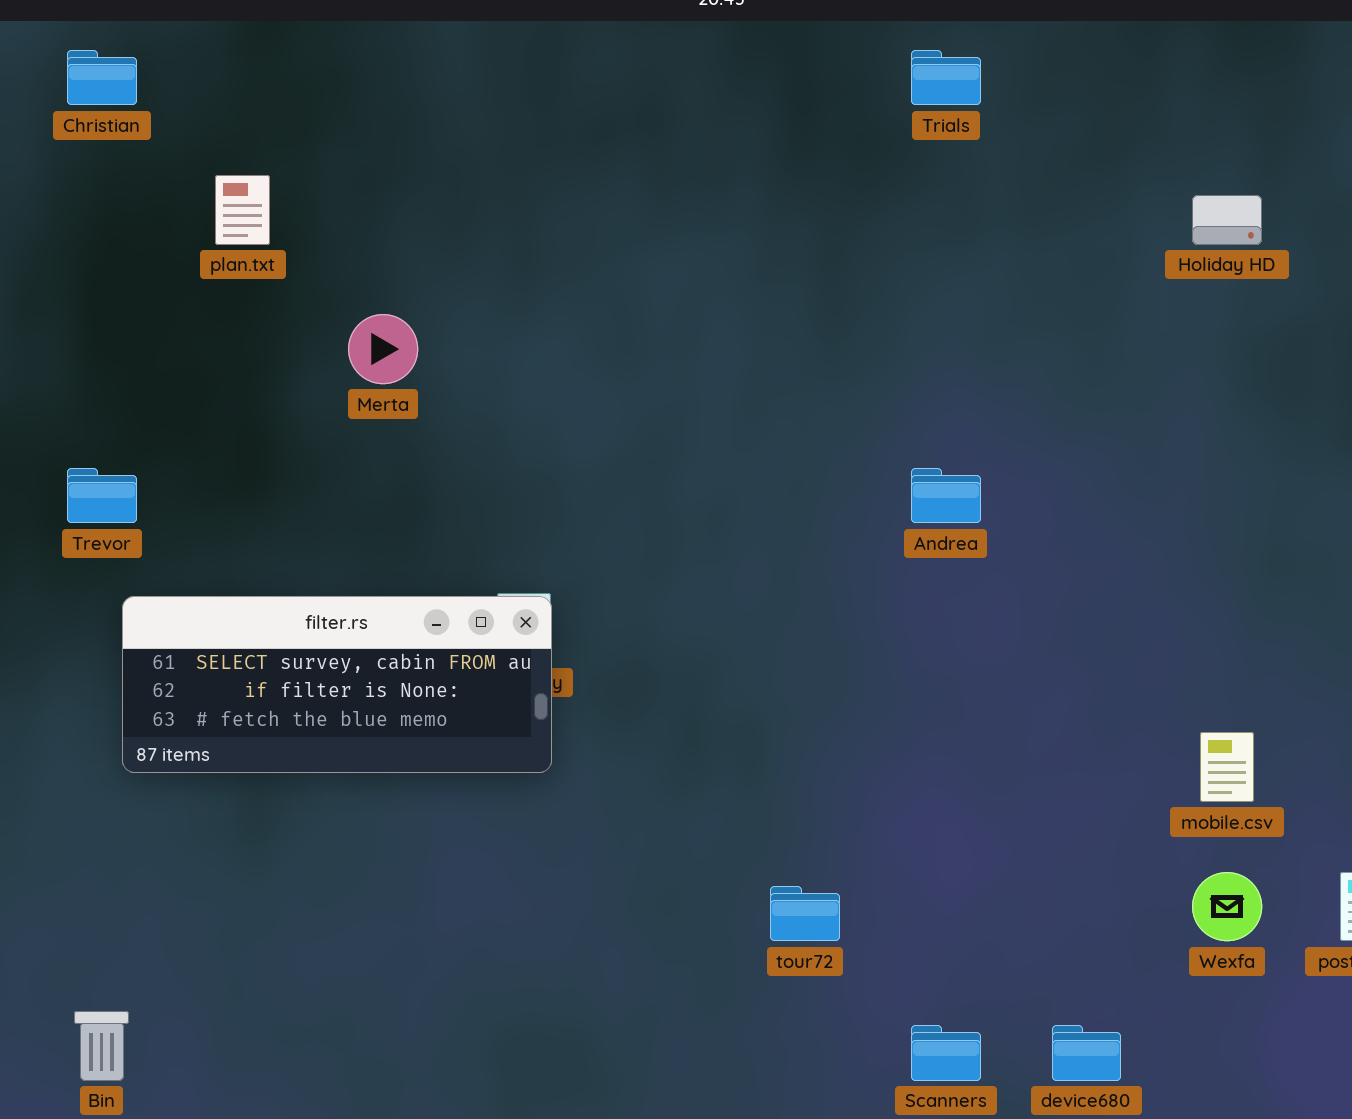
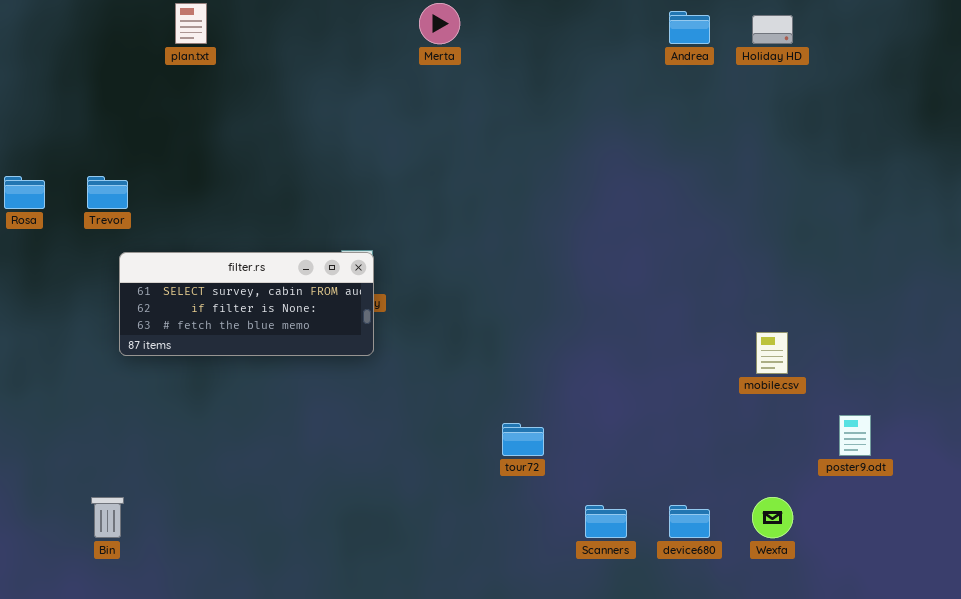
Merta: [348,314,418,384] -> [419,3,460,44], moved
Andrea: [911,468,981,523] -> [669,11,710,44], moved
Wexfa: [1192,872,1262,941] -> [752,497,793,538], moved

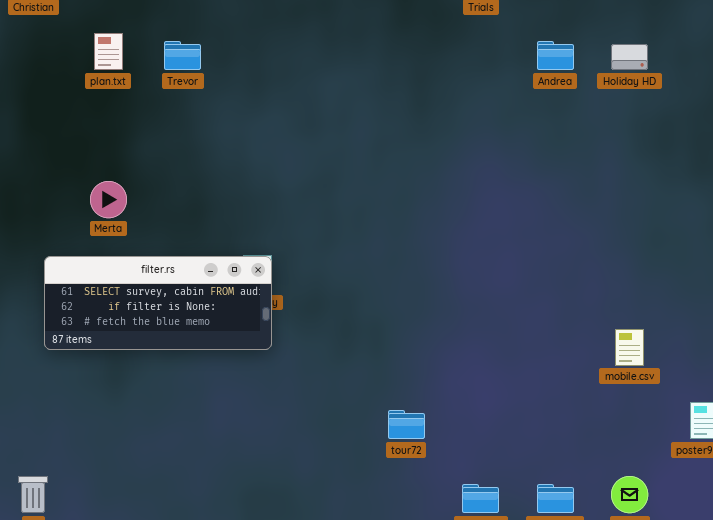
Merta: [419,3,460,44] -> [90,181,127,218], moved
Trevor: [87,176,128,209] -> [164,41,201,70], moved

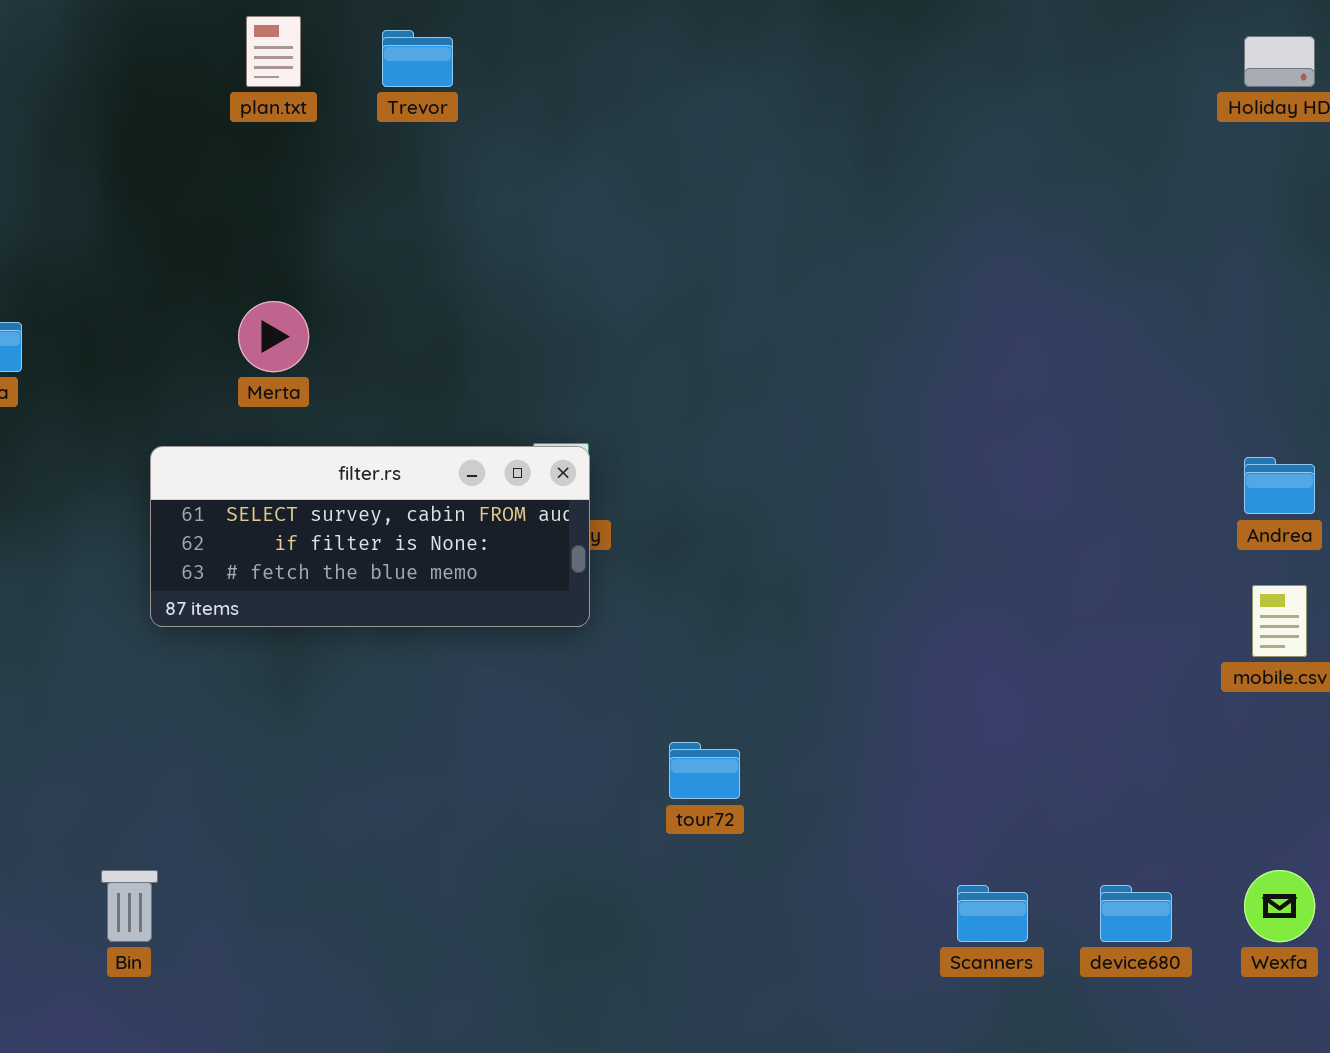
Andrea: [537,41,574,70] -> [1244,457,1315,514], moved
tour72: [388,410,425,439] -> [669,742,740,799], moved

